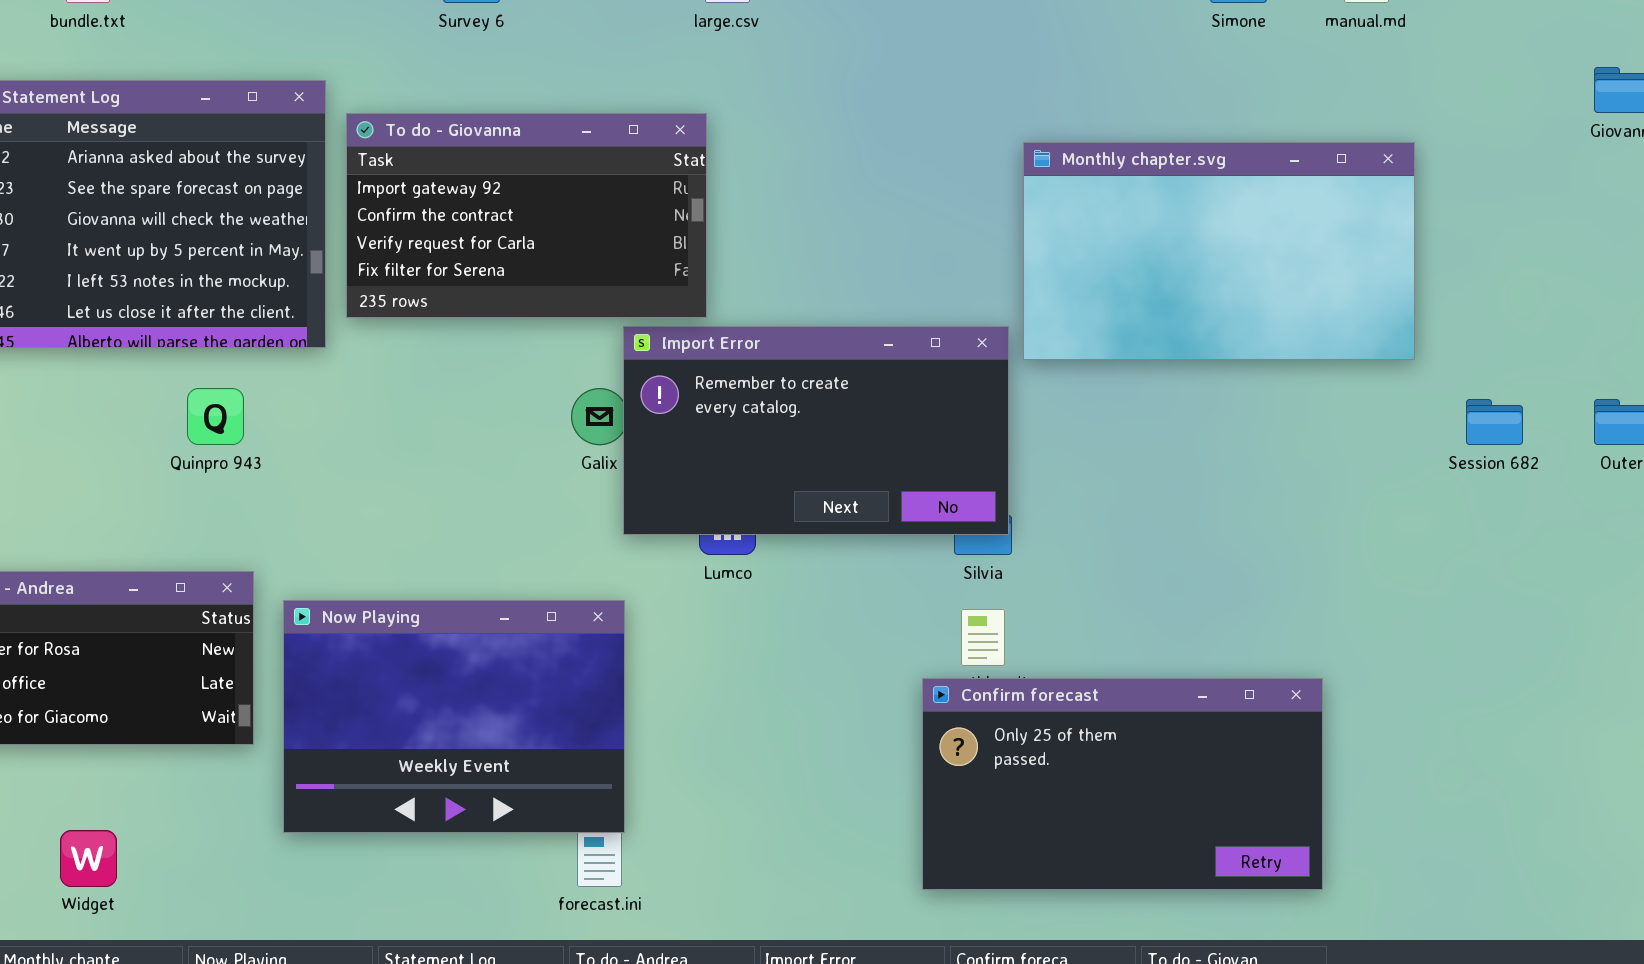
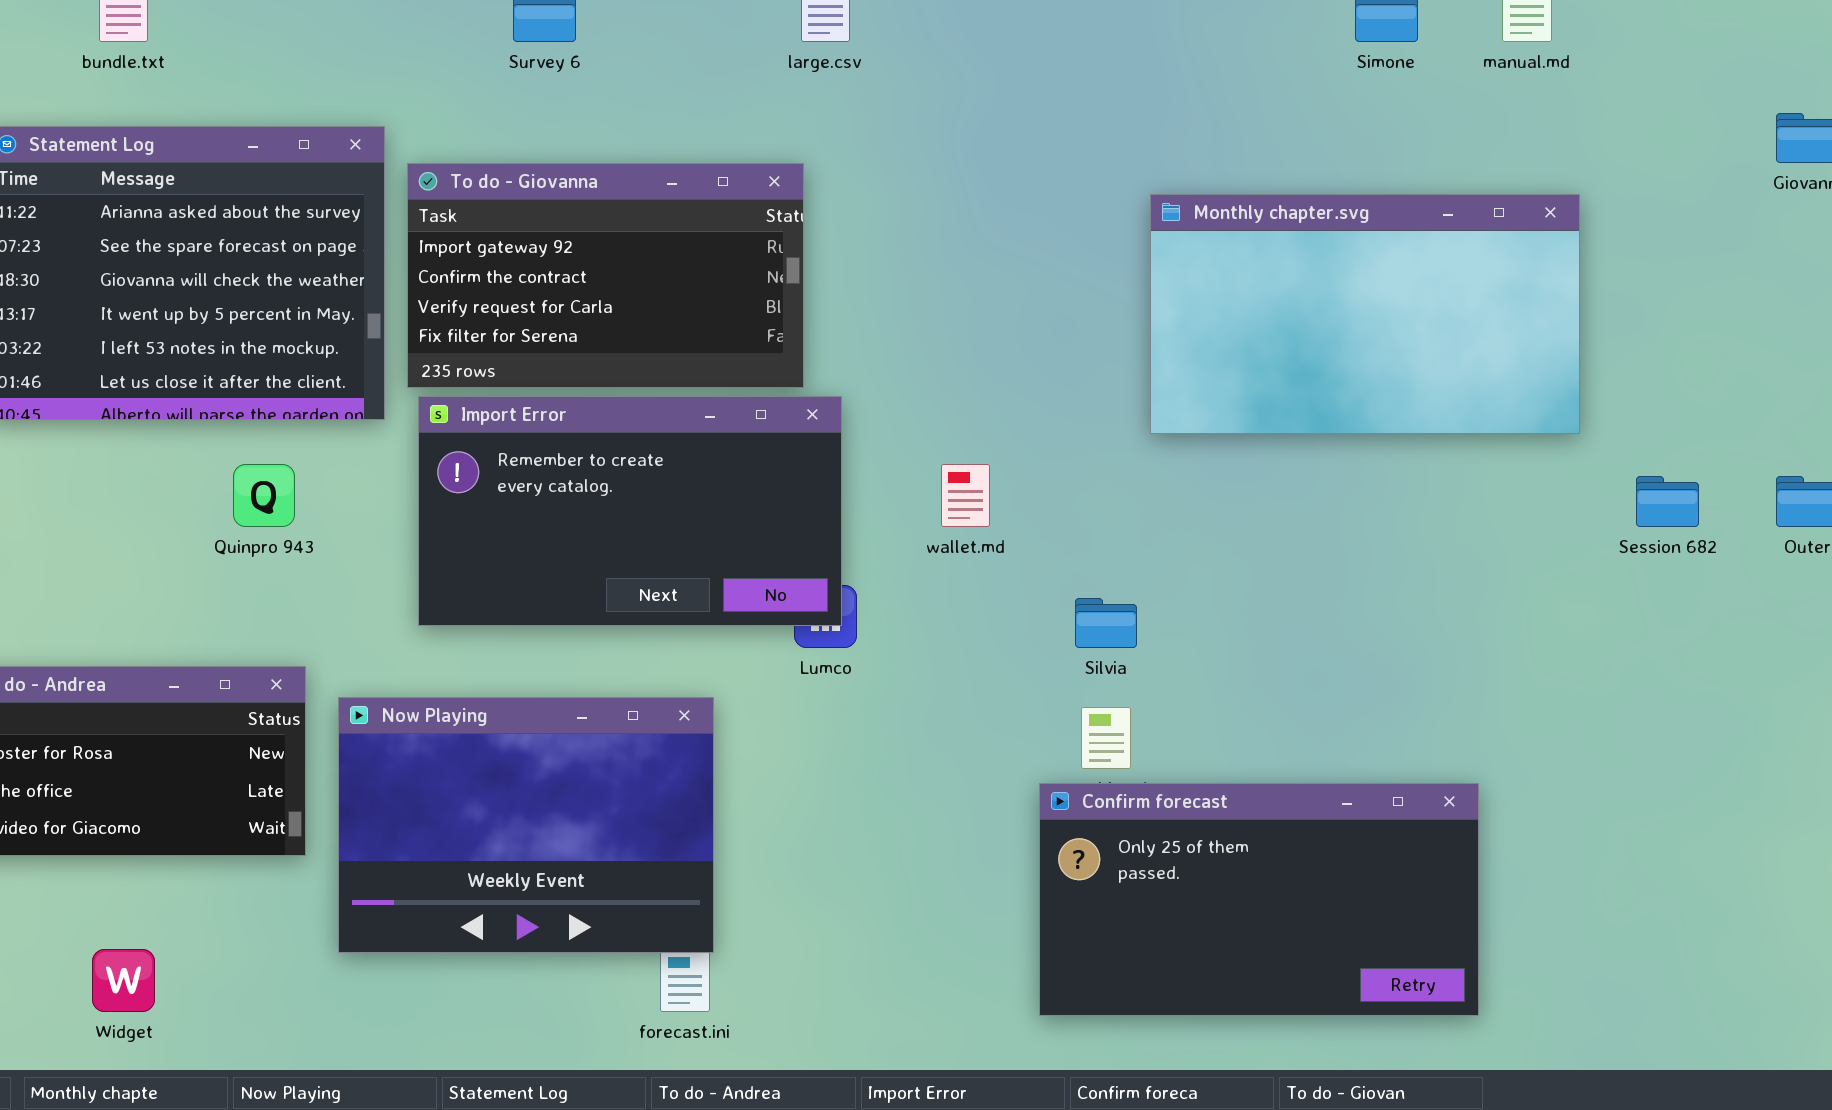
Import Error: [623,326,1009,535] -> [418,396,842,626], moved

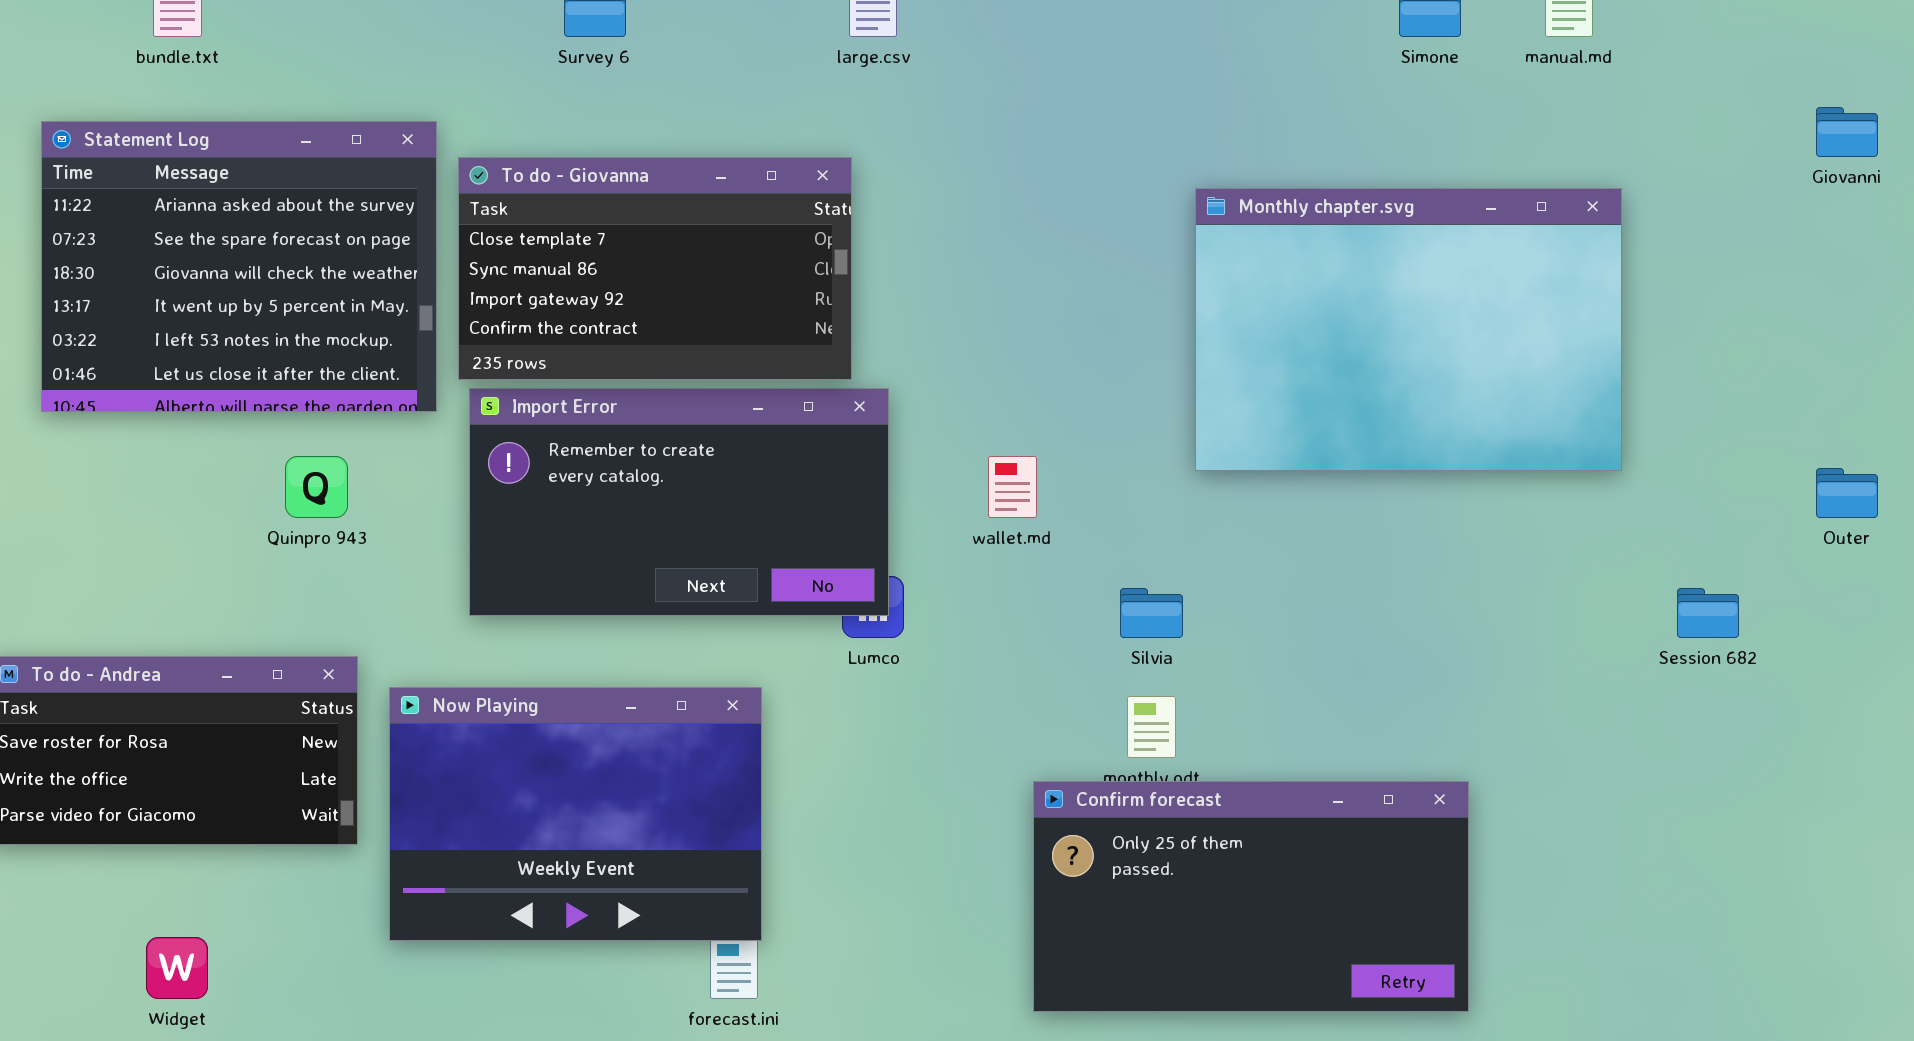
To do - Giovanna: [407,163,804,388] -> [458,157,852,380], scrolled up 2 rows
Monthly chapter.svg: [1150,194,1580,434] -> [1195,188,1622,471], resized
Session 682: [1636,476,1699,527] -> [1677,588,1739,638], moved
Confirm forecast: [1039,783,1479,1016] -> [1033,781,1469,1012], moved

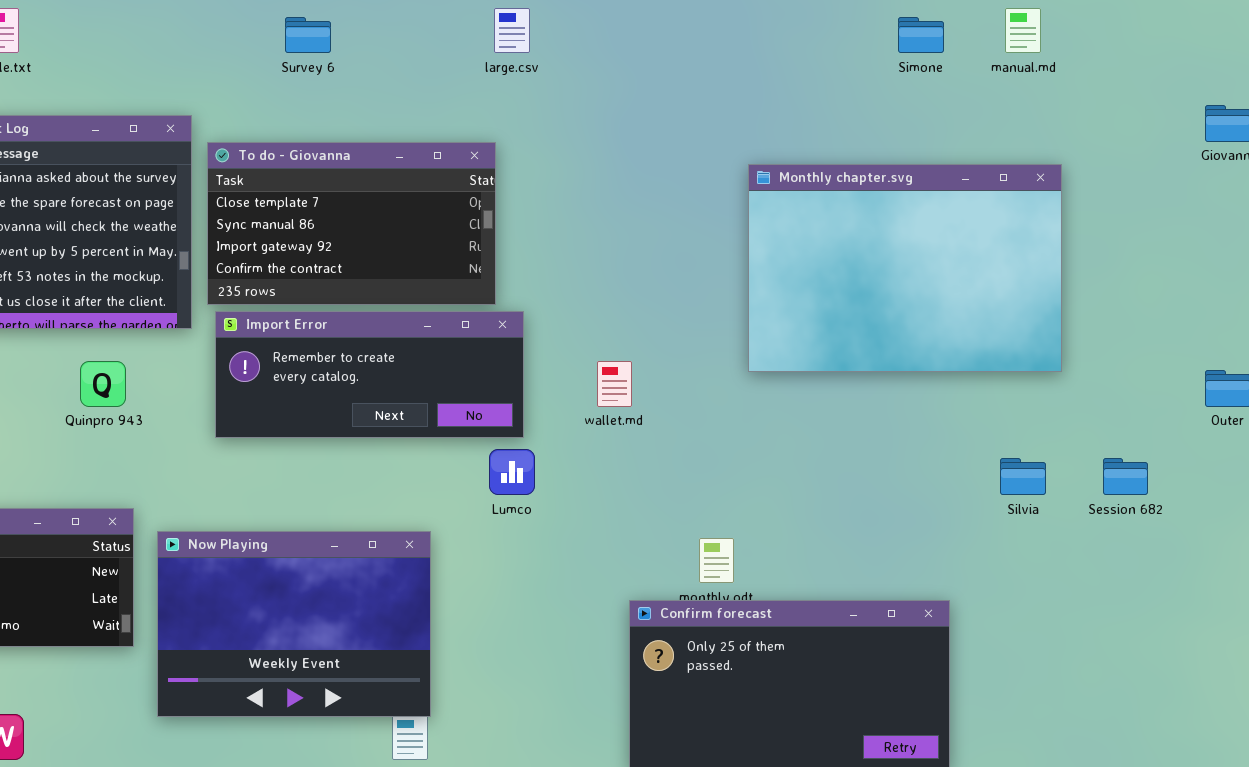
Import Error: [469,388,889,616] -> [215,311,524,438], resized
Silvia: [1120,588,1183,638] -> [1000,458,1046,495], moved

